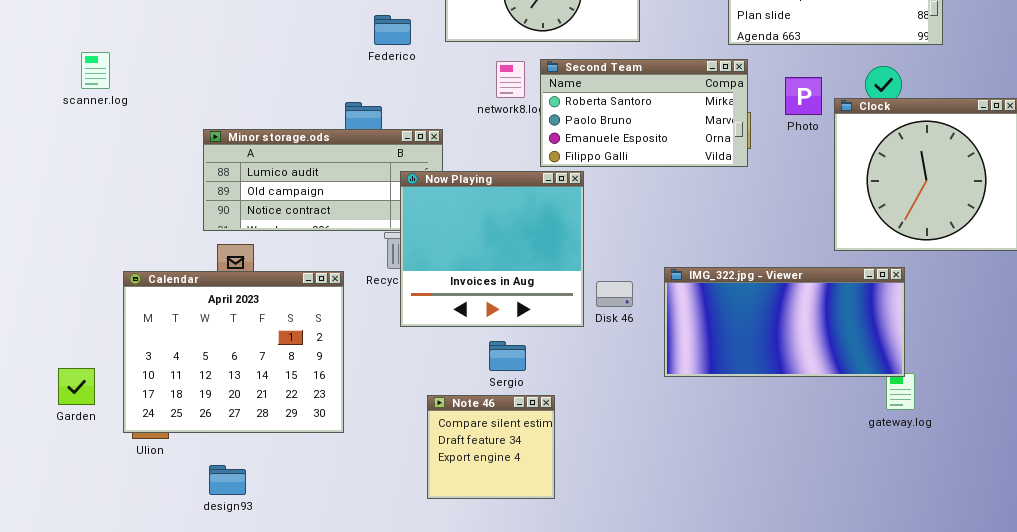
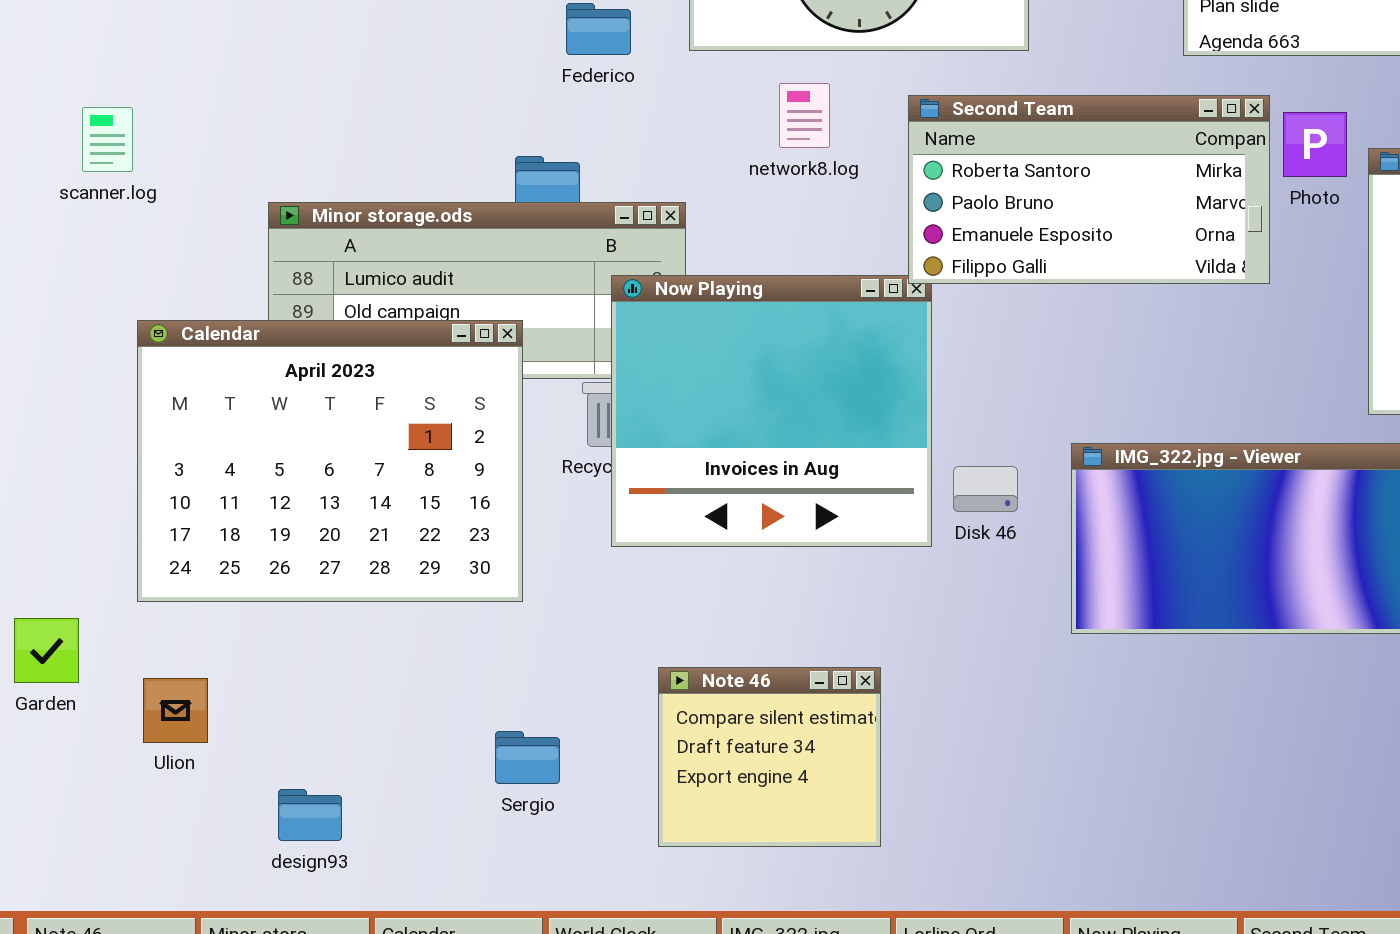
scanner.log: [81,52,110,89] -> [82,107,133,172], moved
Second Team: [540,59,748,167] -> [908,95,1270,284], moved
Calendar: [123,271,344,433] -> [137,320,523,602], moved
Sergio: [489,341,526,371] -> [495,731,560,784], moved

